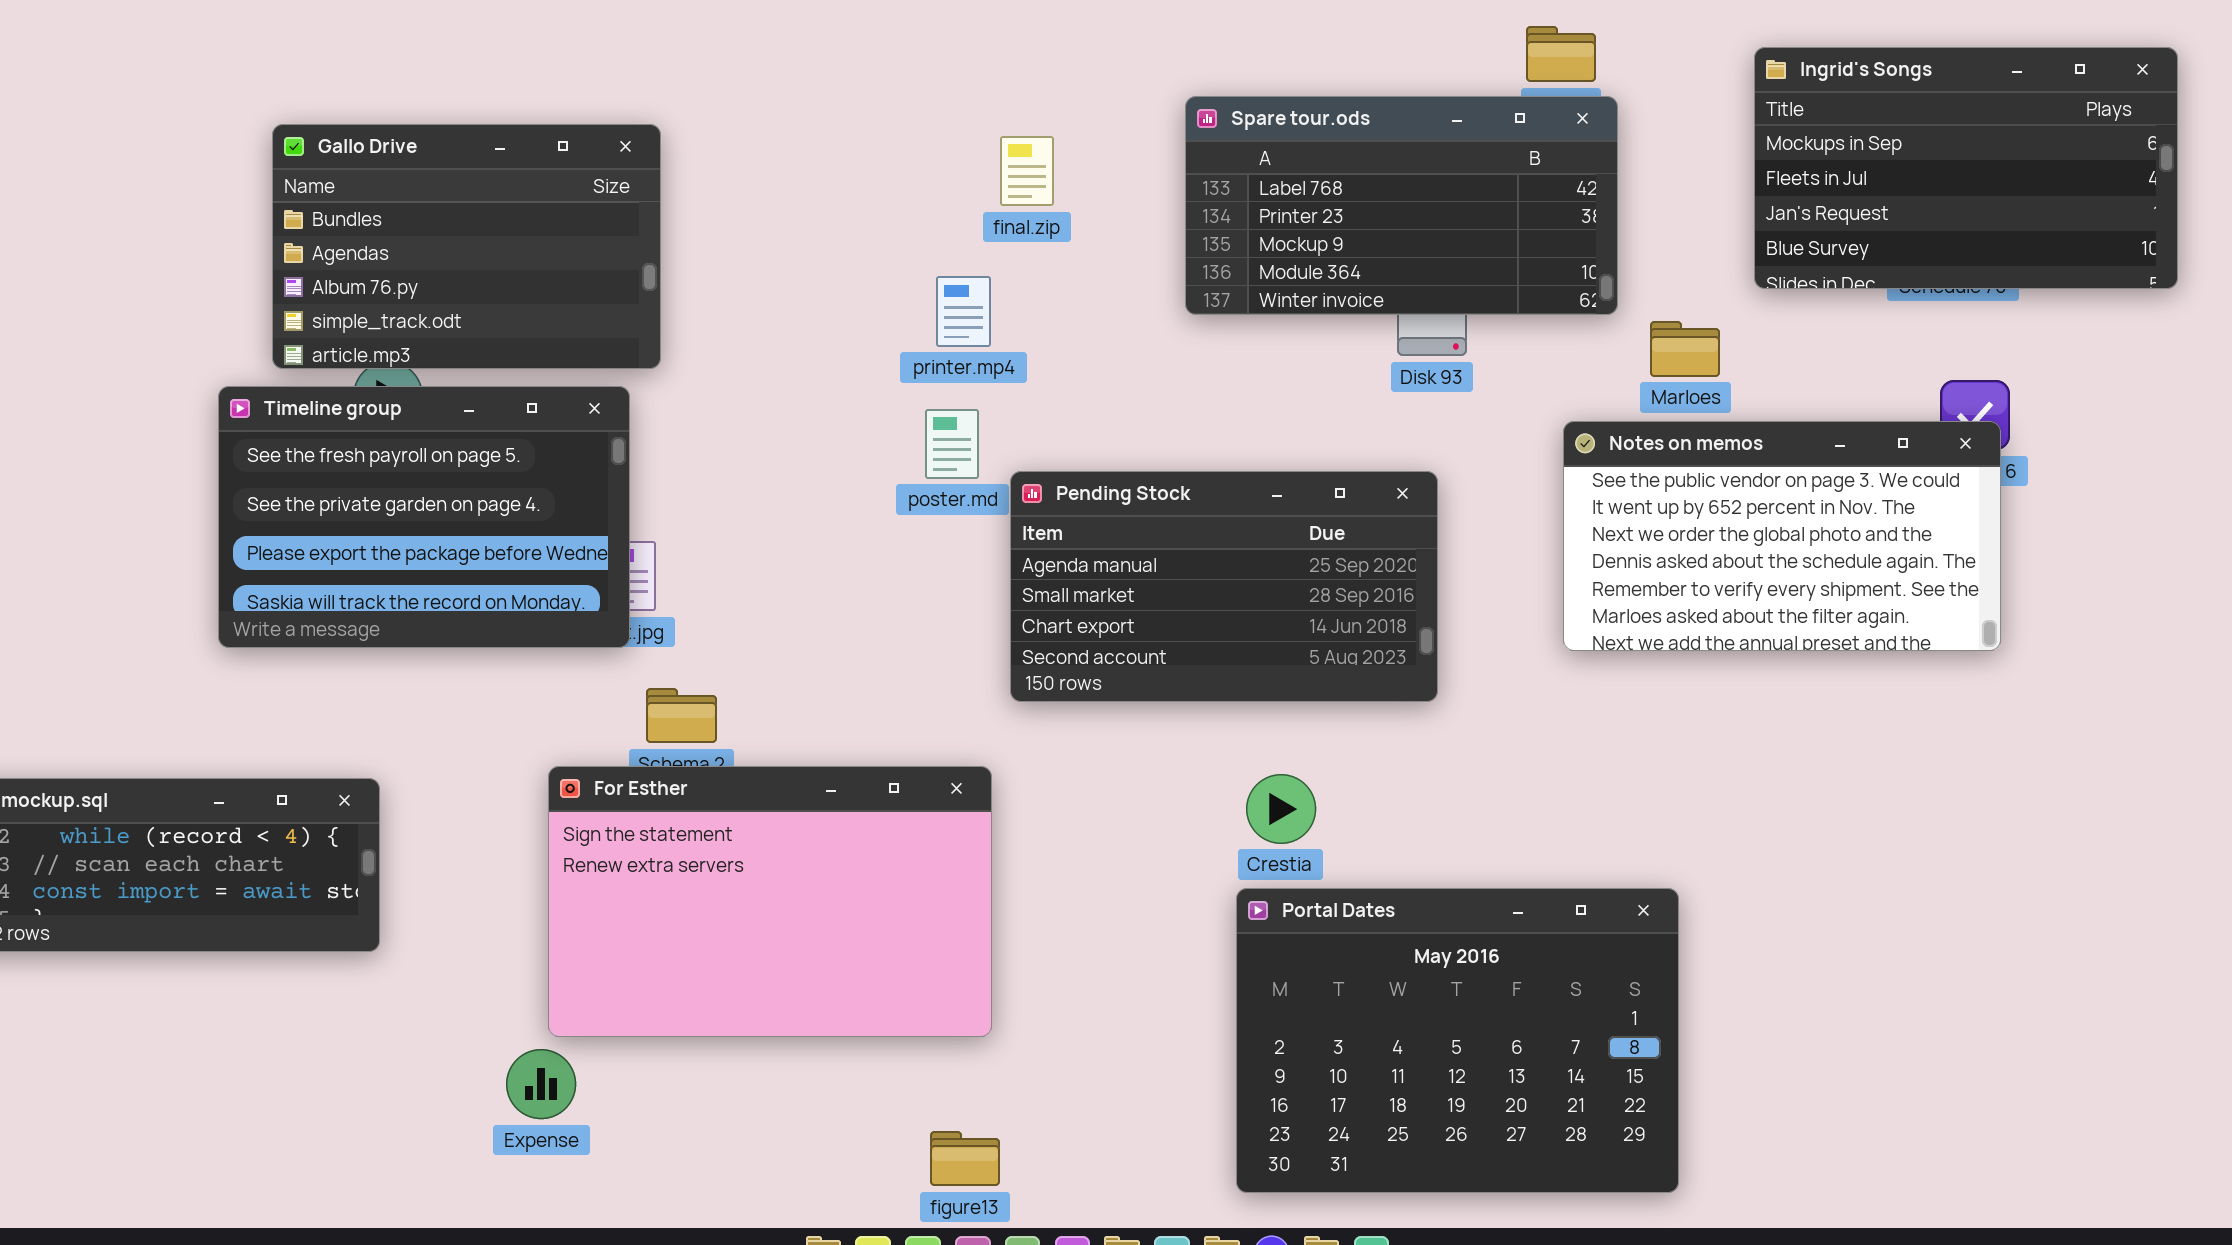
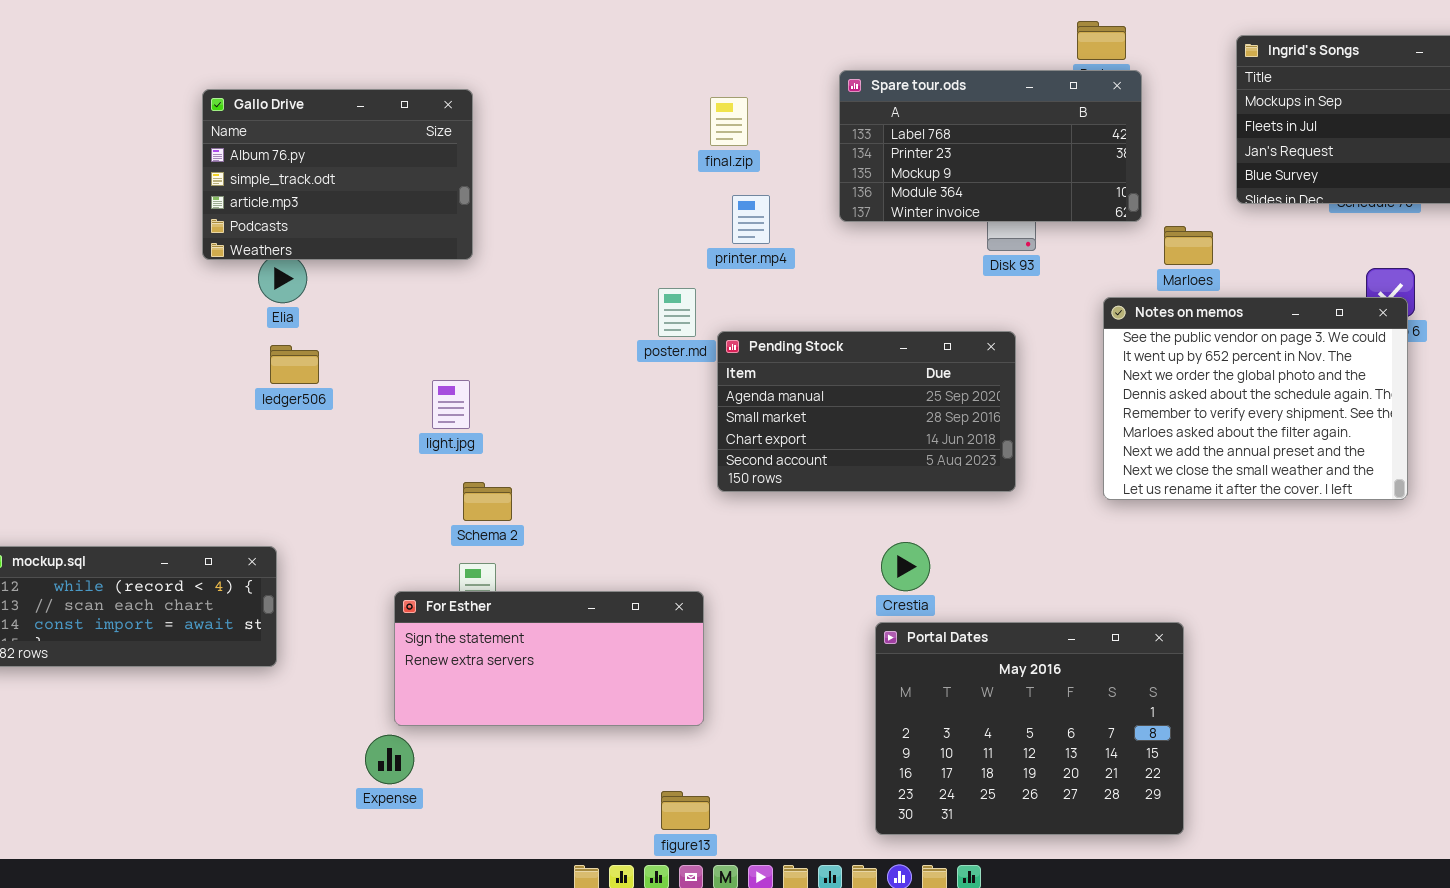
Gallo Drive: [272,124,661,369] -> [202,89,473,260], scrolled down 2 rows
printer.mp4: [936,276,991,347] -> [732,195,770,244], moved
Timeline group: [218,386,630,648] -> none, closed
Notes on memos: [1563,421,2001,651] -> [1103,297,1408,500], resized
For Esther: [548,766,992,1037] -> [394,591,704,726], resized

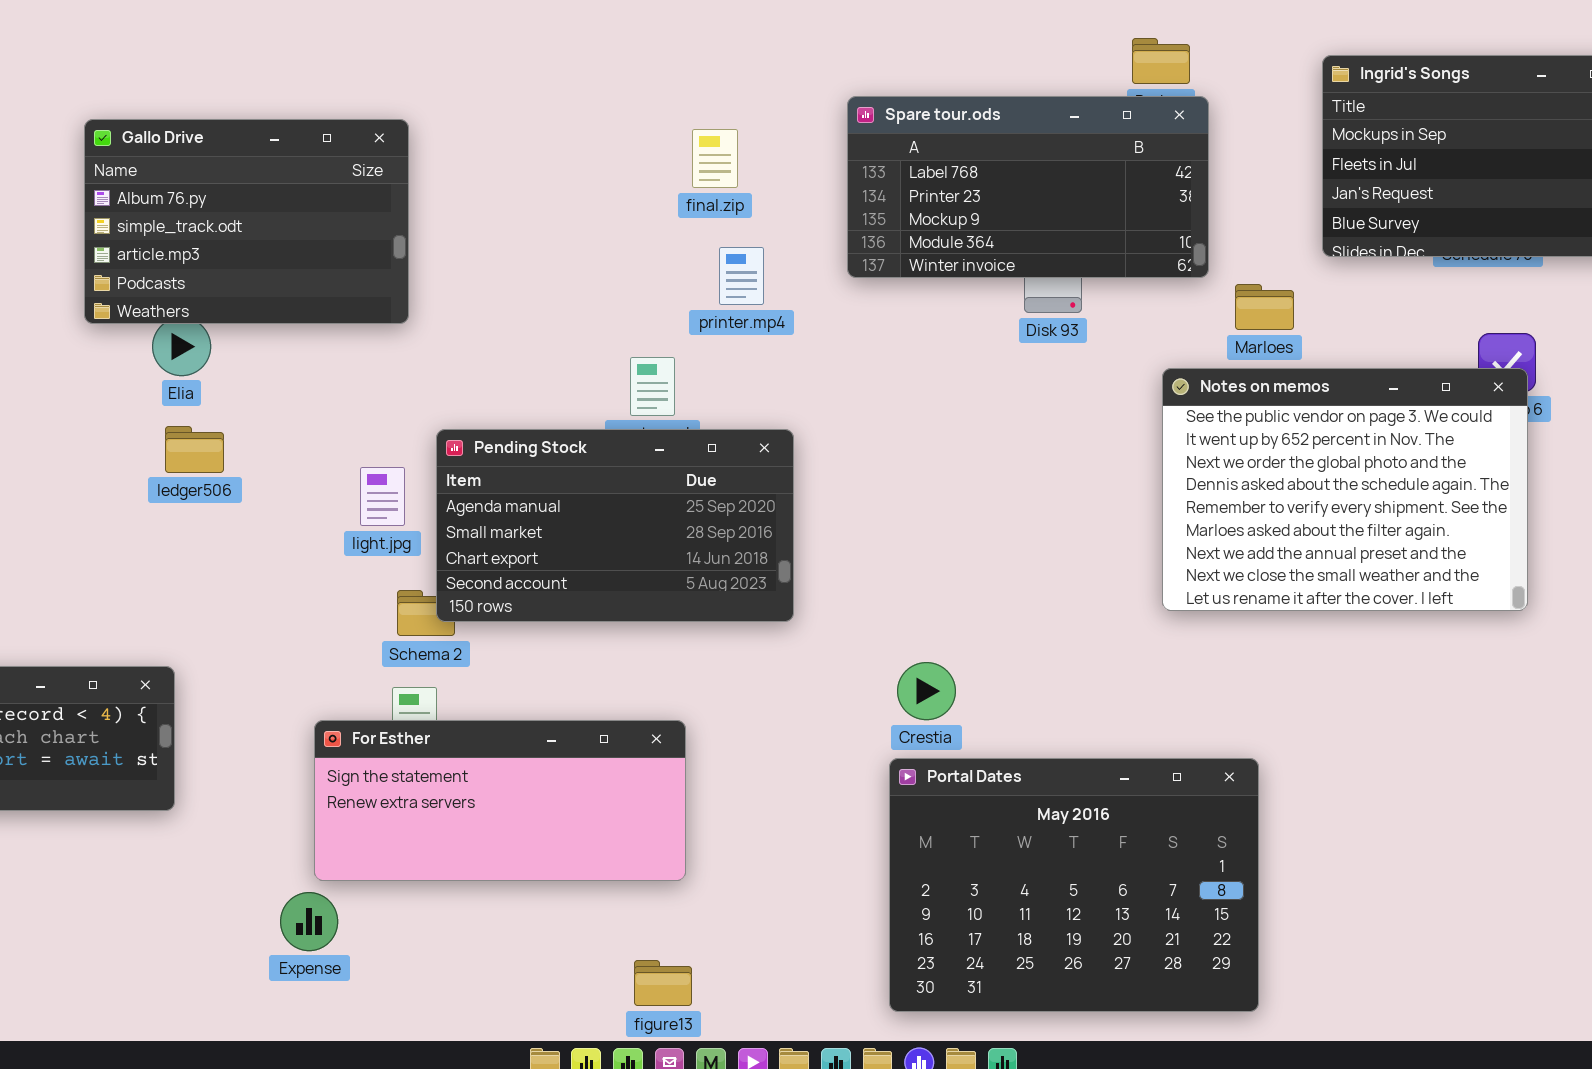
Pending Stock: [717,331,1016,492] -> [436,429,794,622], moved

